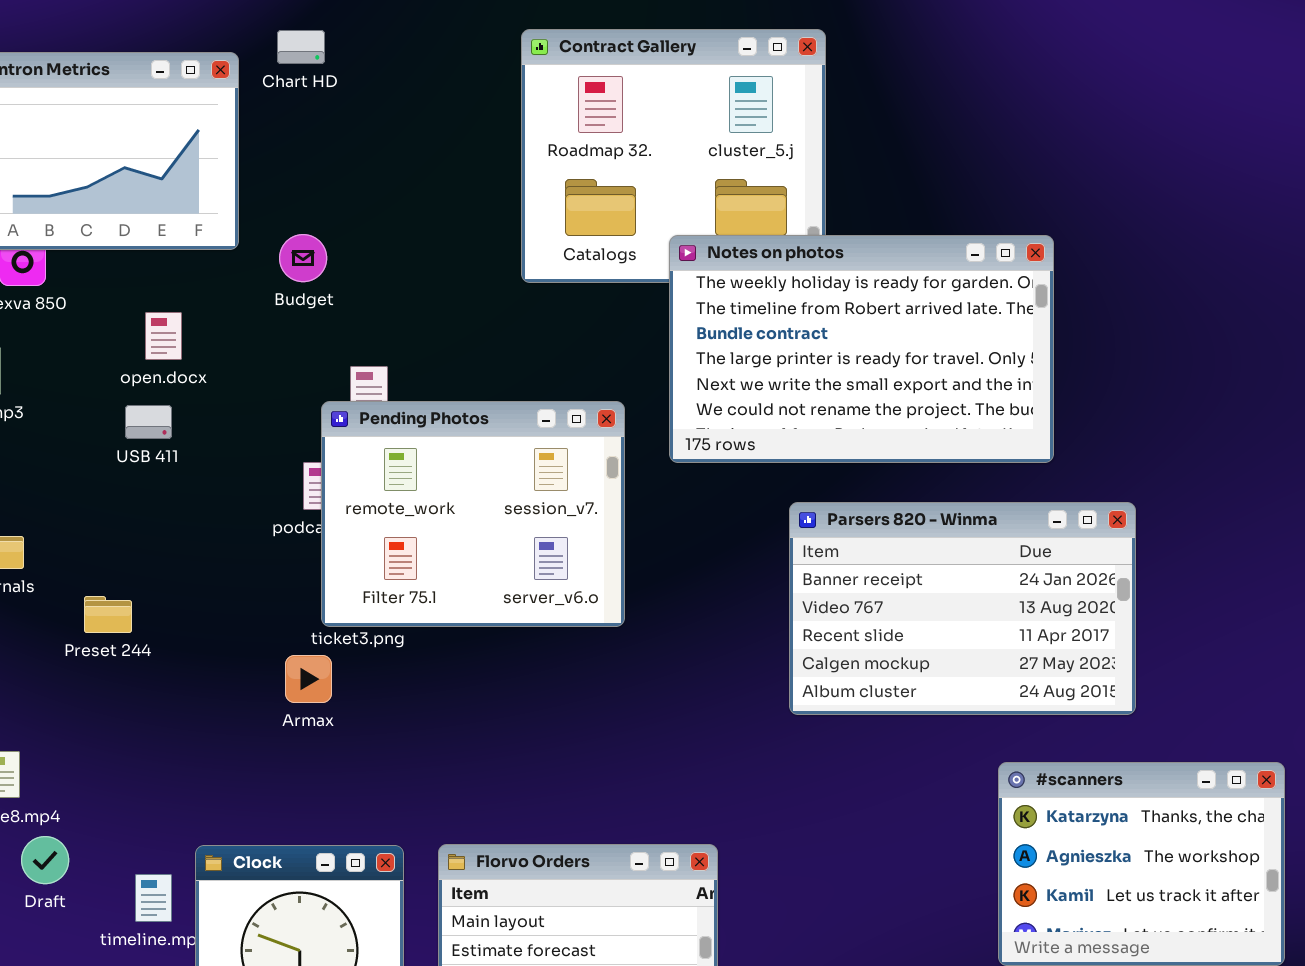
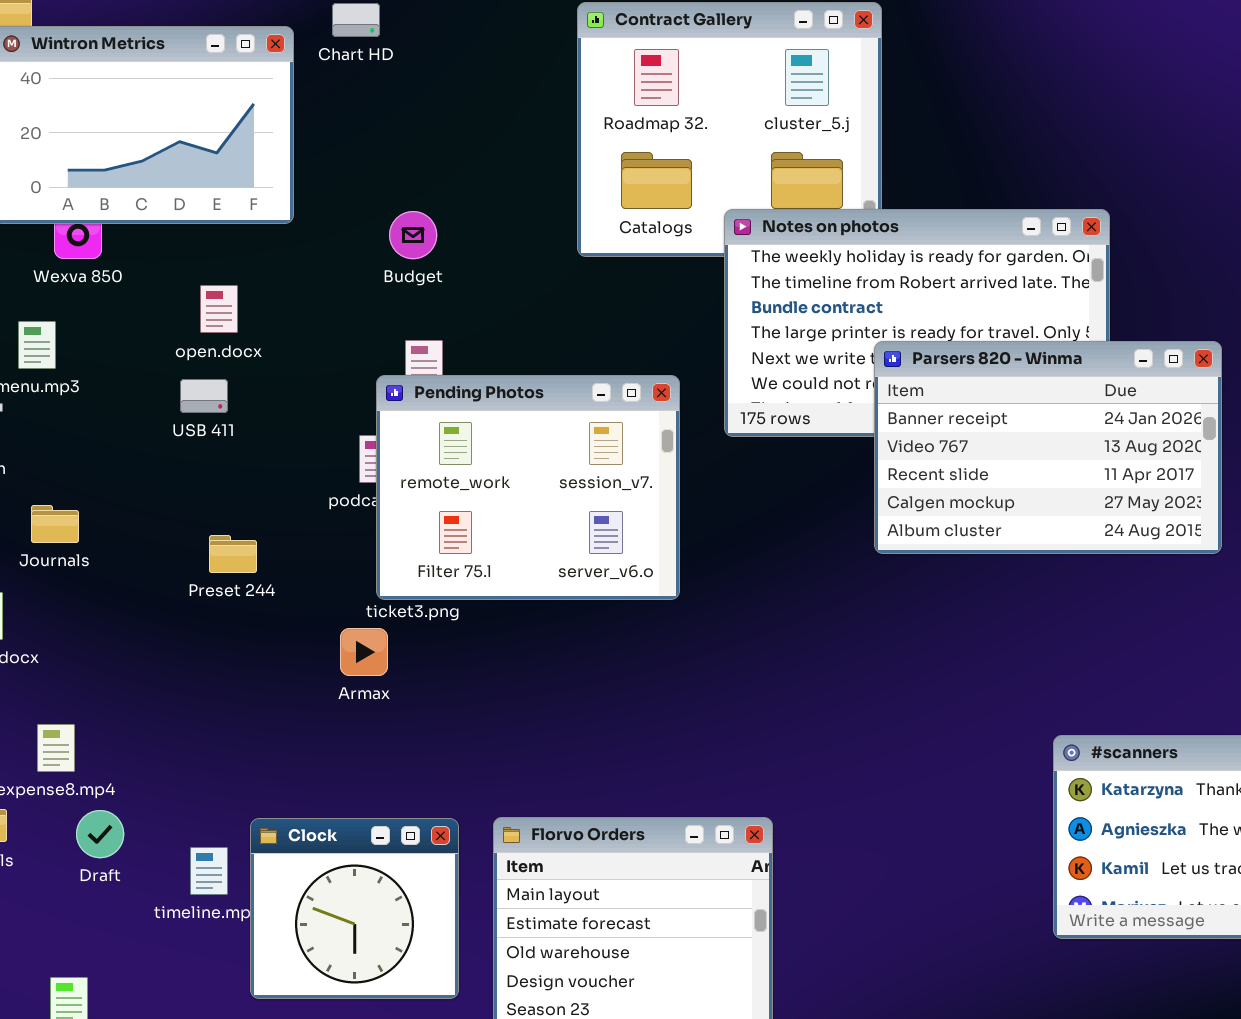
Budget: [279,234,327,282] -> [389,211,437,259], moved
Parsers 820 - Winma: [789,502,1136,715] -> [874,341,1222,554], moved
Preset 244: [84,596,132,633] -> [209,535,257,573], moved

